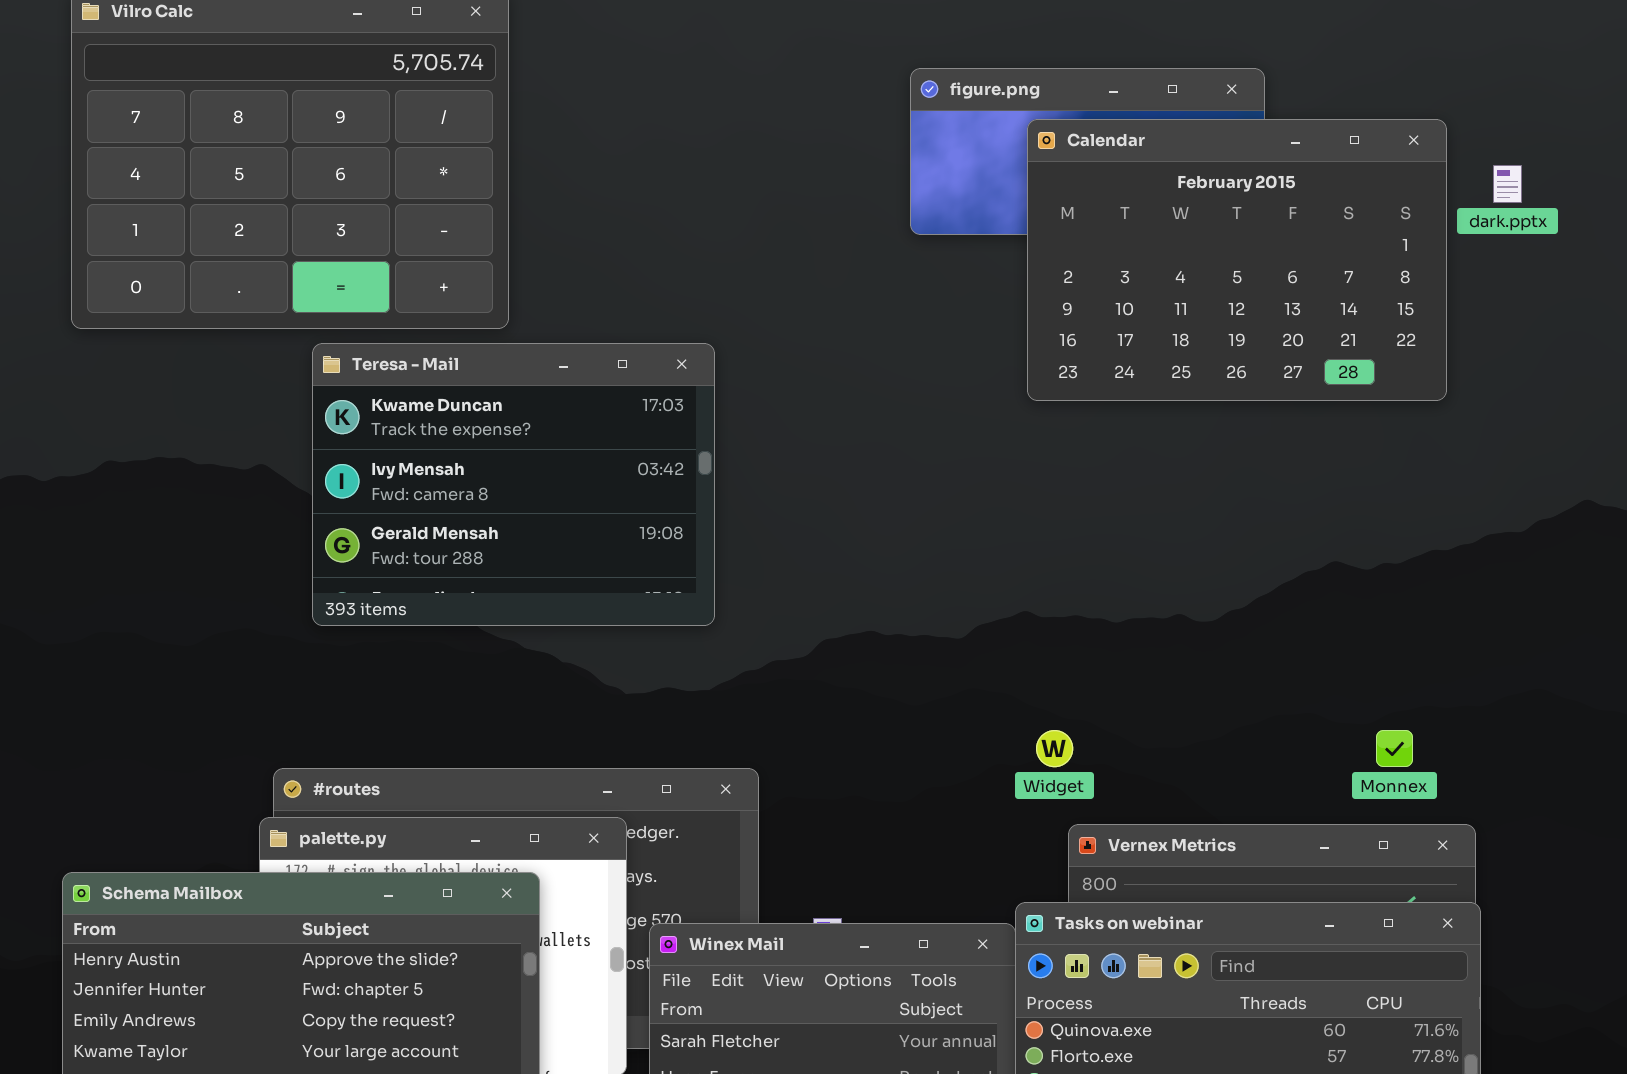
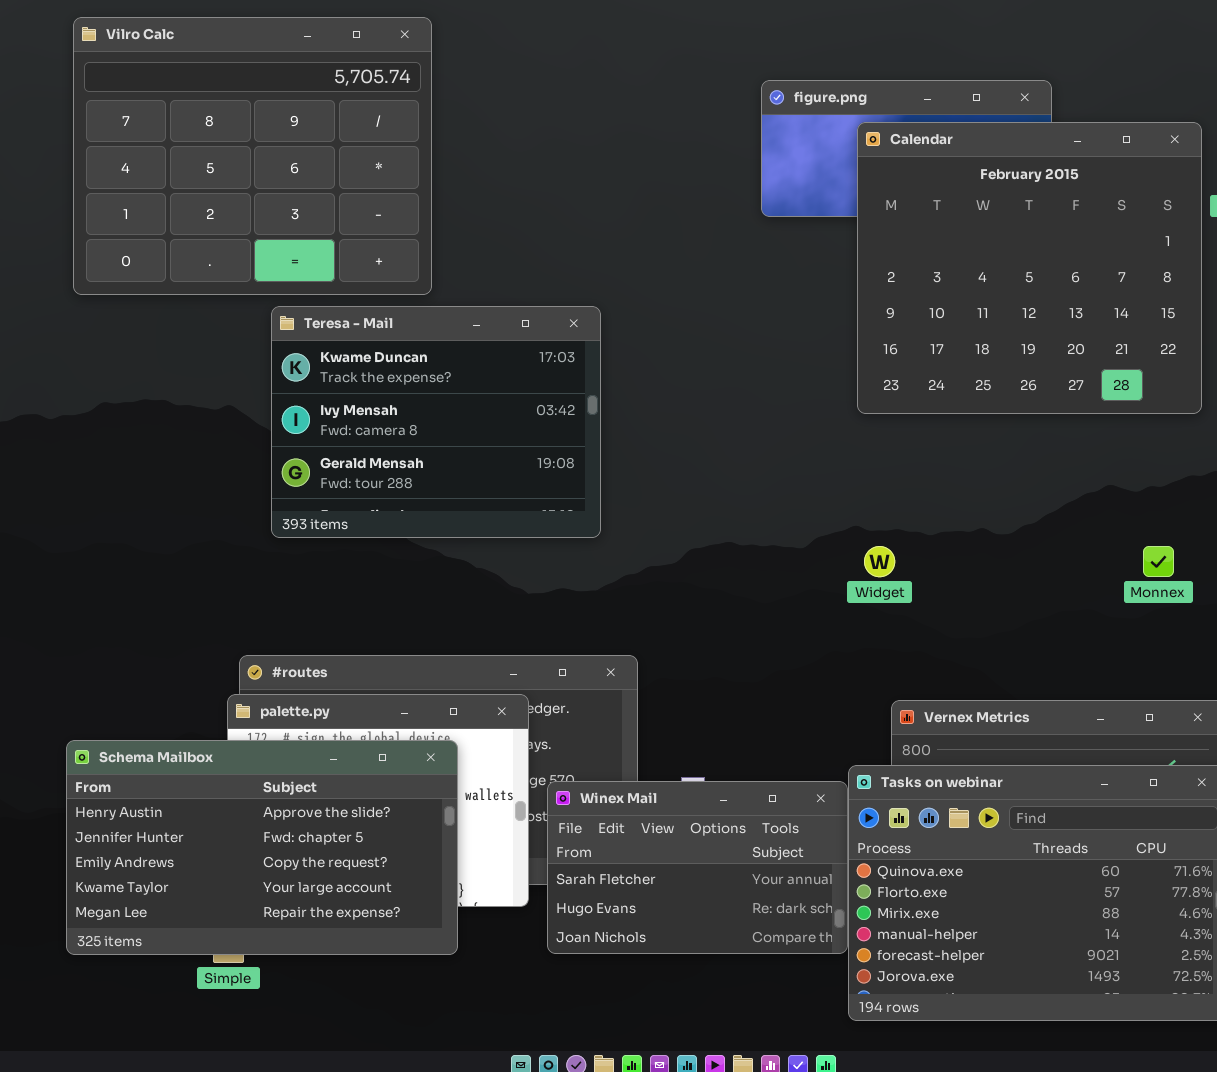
Calendar: [1027,119,1447,401] -> [857,122,1202,414], resized
Widget: [1036,730,1073,767] -> [864,546,895,577], moved
Monnex: [1376,730,1413,767] -> [1143,546,1174,577], moved

